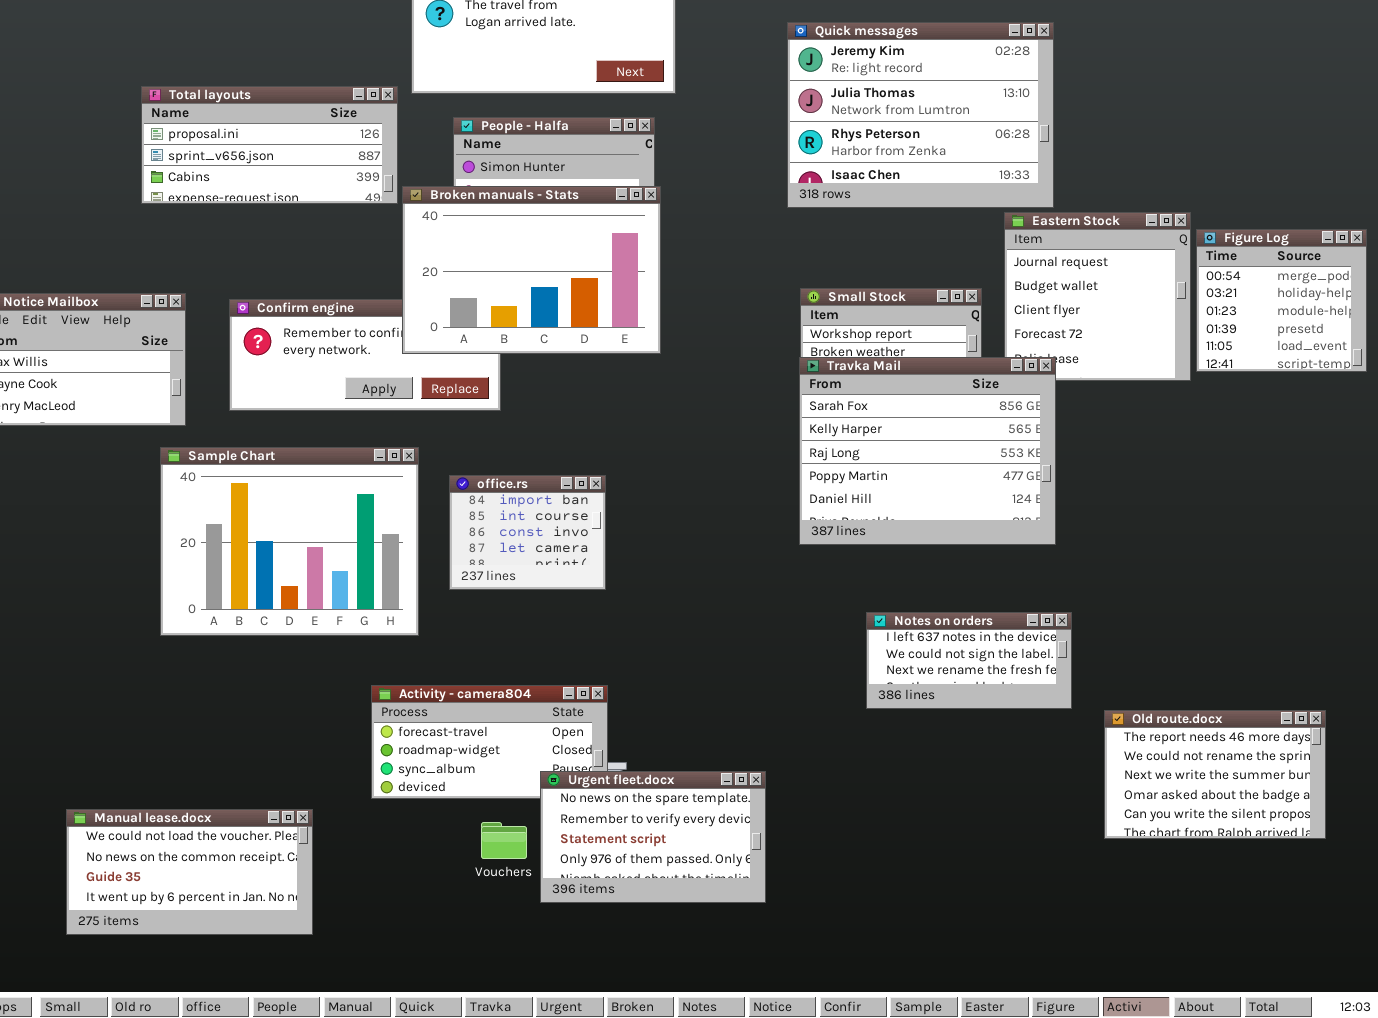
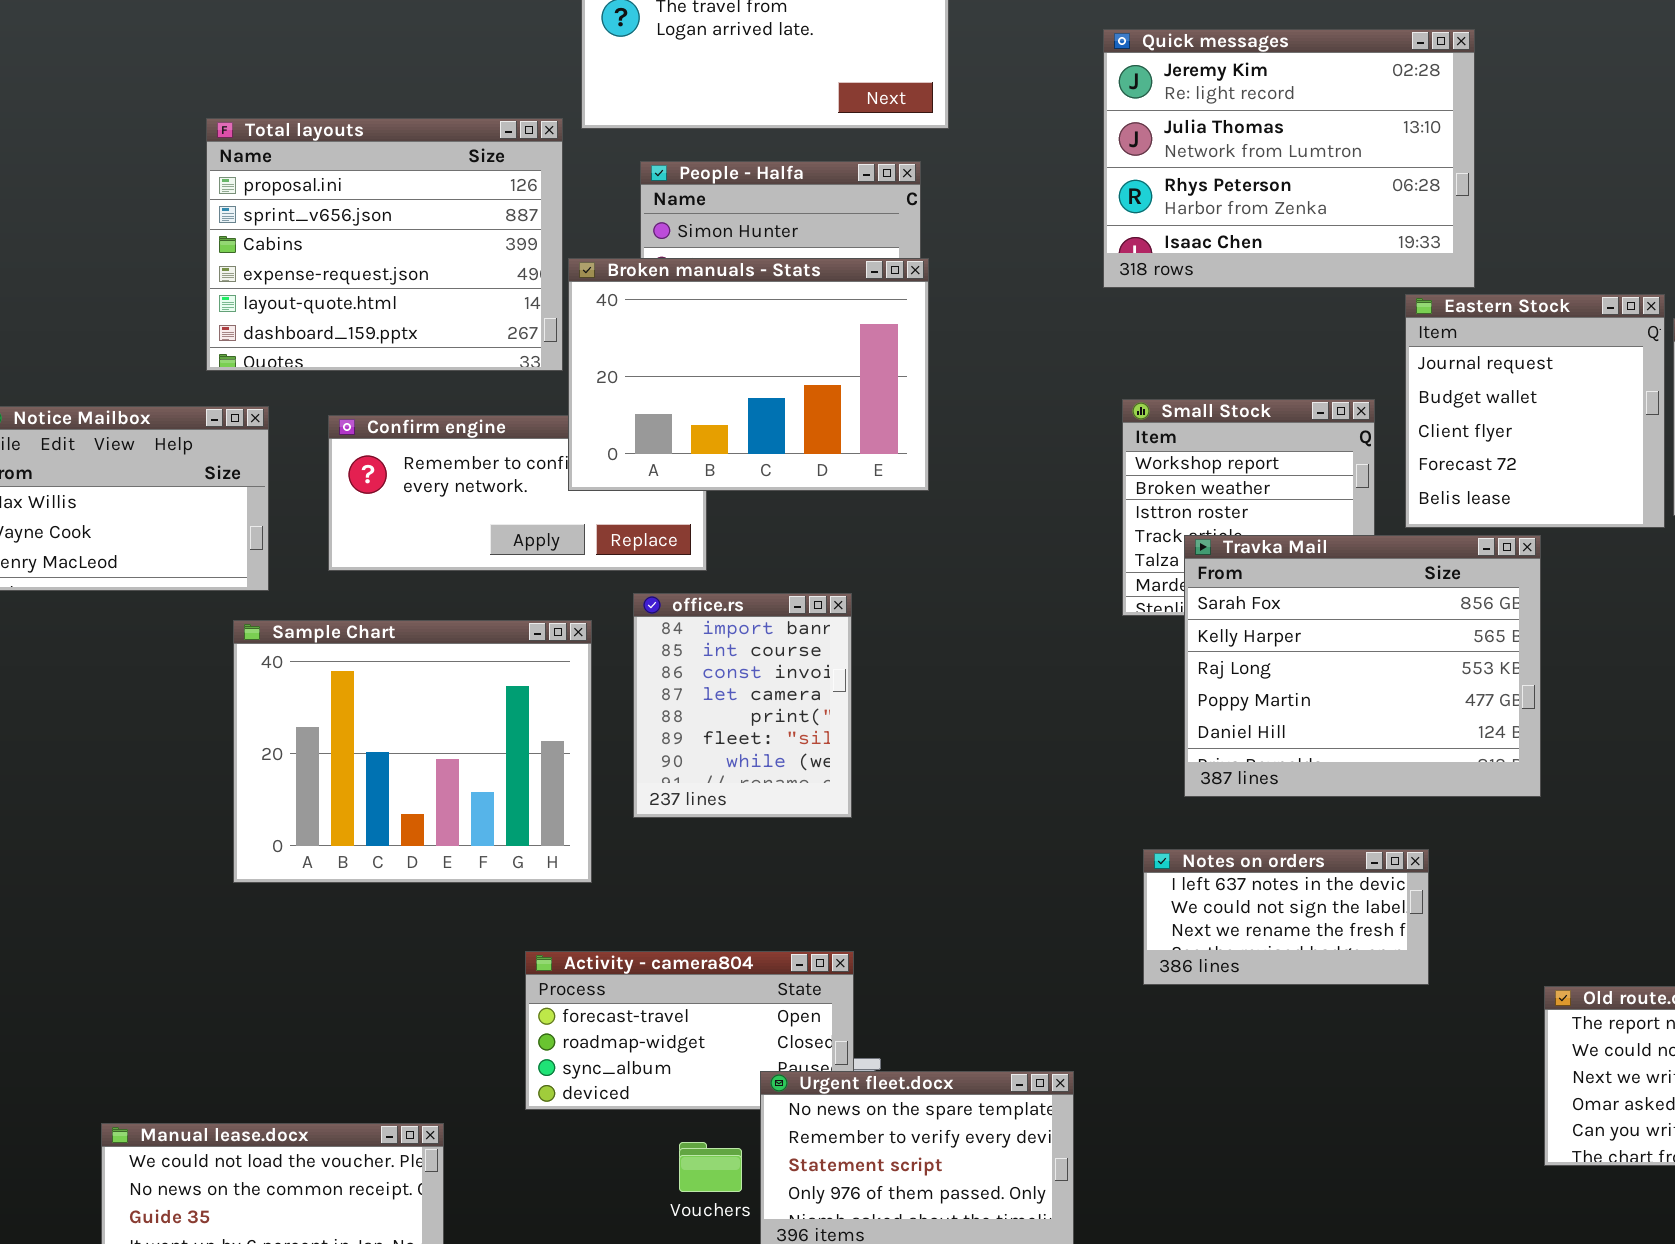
Total layouts: [141,86,398,204] -> [206,118,563,371], resized
Travka Mail: [799,357,1056,545] -> [1184,535,1541,797], moved
office.rs: [449,475,606,590] -> [633,593,852,818], resized
Notes on orders: [866,612,1072,709] -> [1143,849,1429,985], moved

